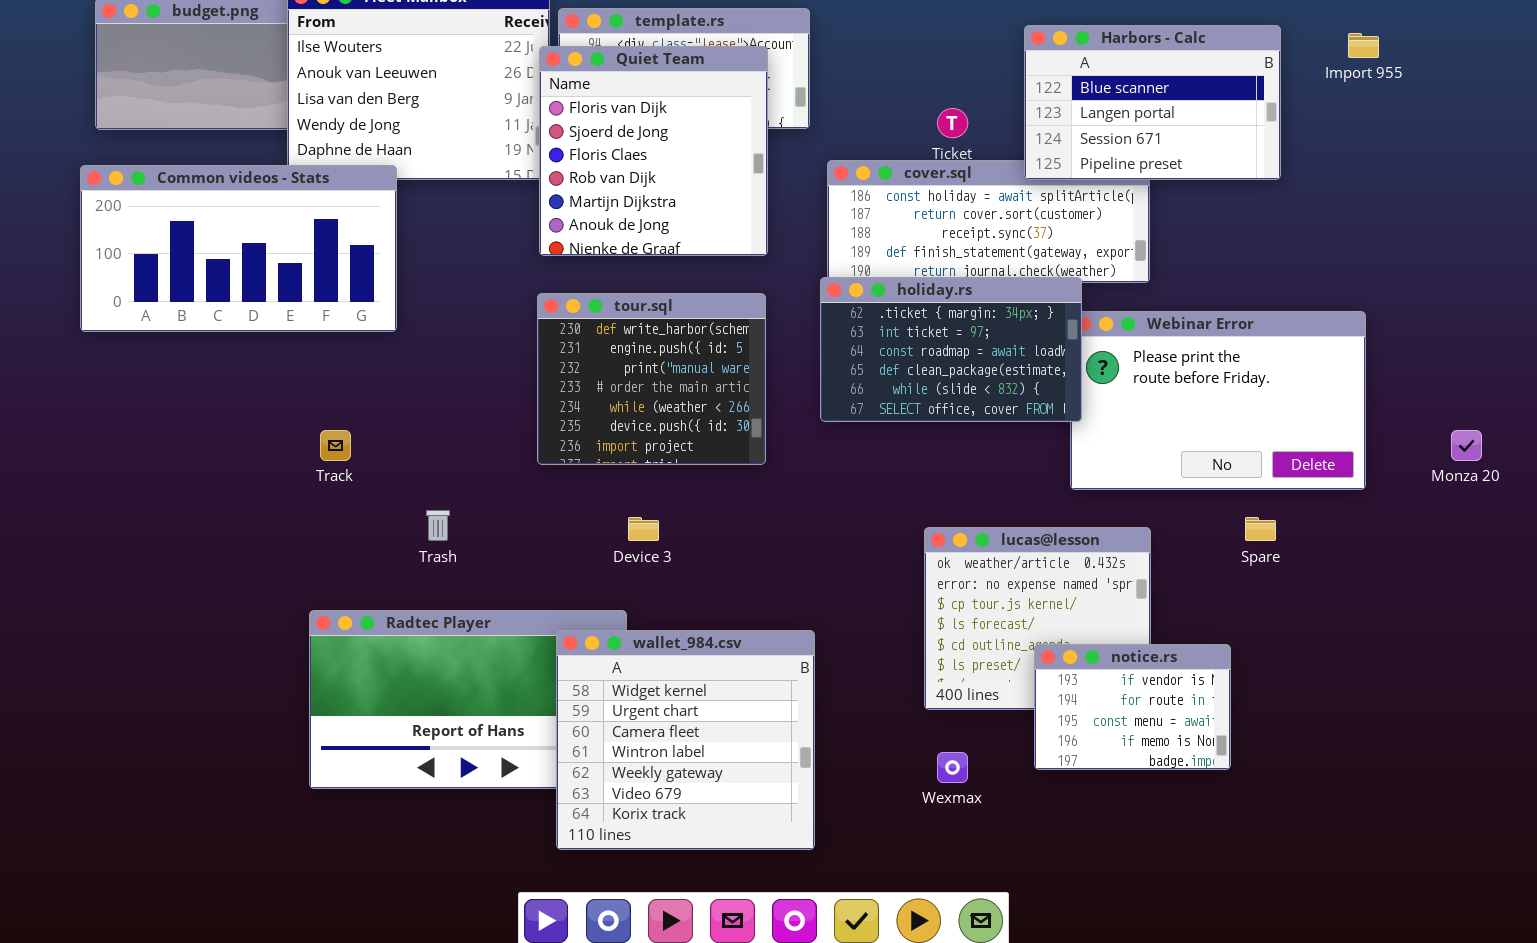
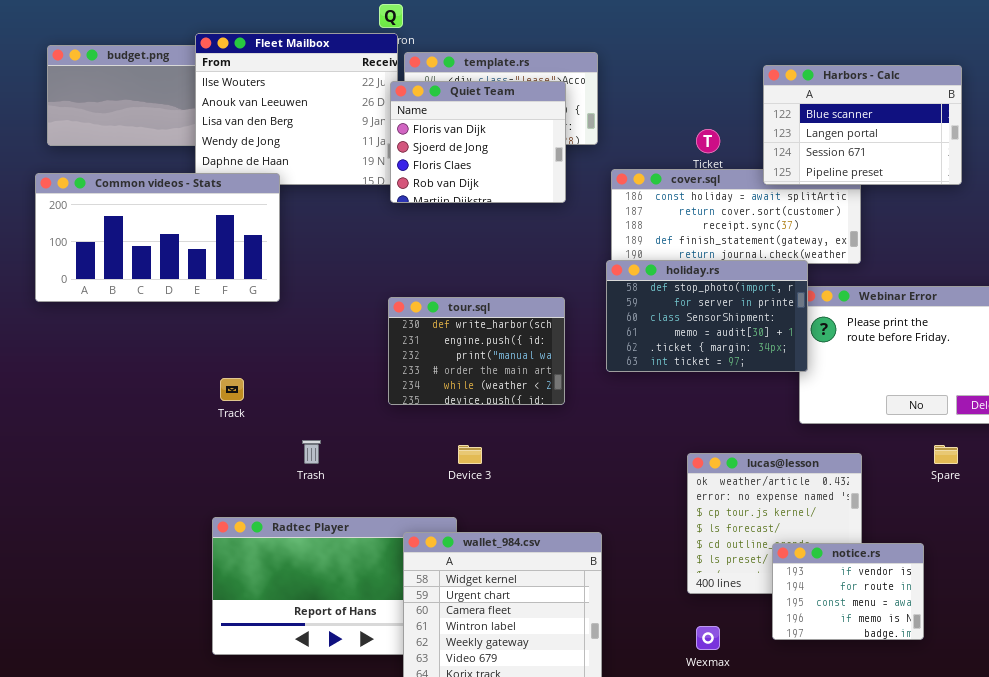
Quiet Team: [539,46,768,256] -> [390,81,566,203], resized
holiday.rs: [820,277,1082,422] -> [606,260,808,372], scrolled up 4 rows
tour.sql: [537,293,766,465] -> [388,297,565,405], resized

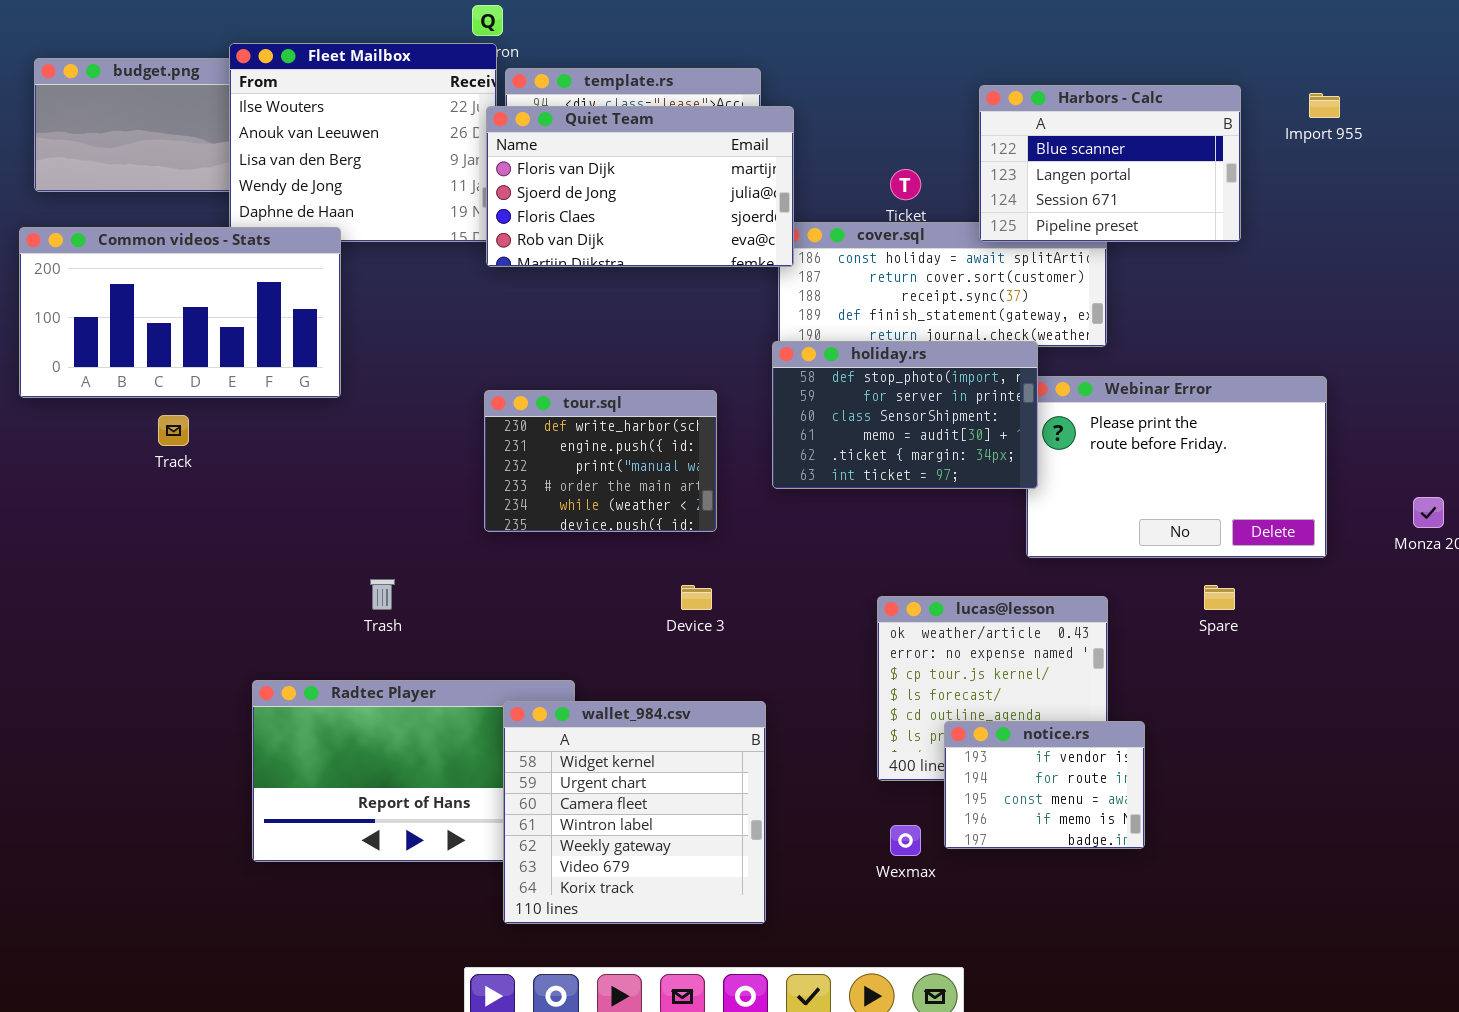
Quiet Team: [390,81,566,203] -> [486,106,794,267], resized
Track: [220,378,244,401] -> [158,415,189,446], moved
Device 3: [458,445,482,464] -> [681,585,712,610], moved
notice.rs: [772,543,924,640] -> [944,721,1145,849], moved

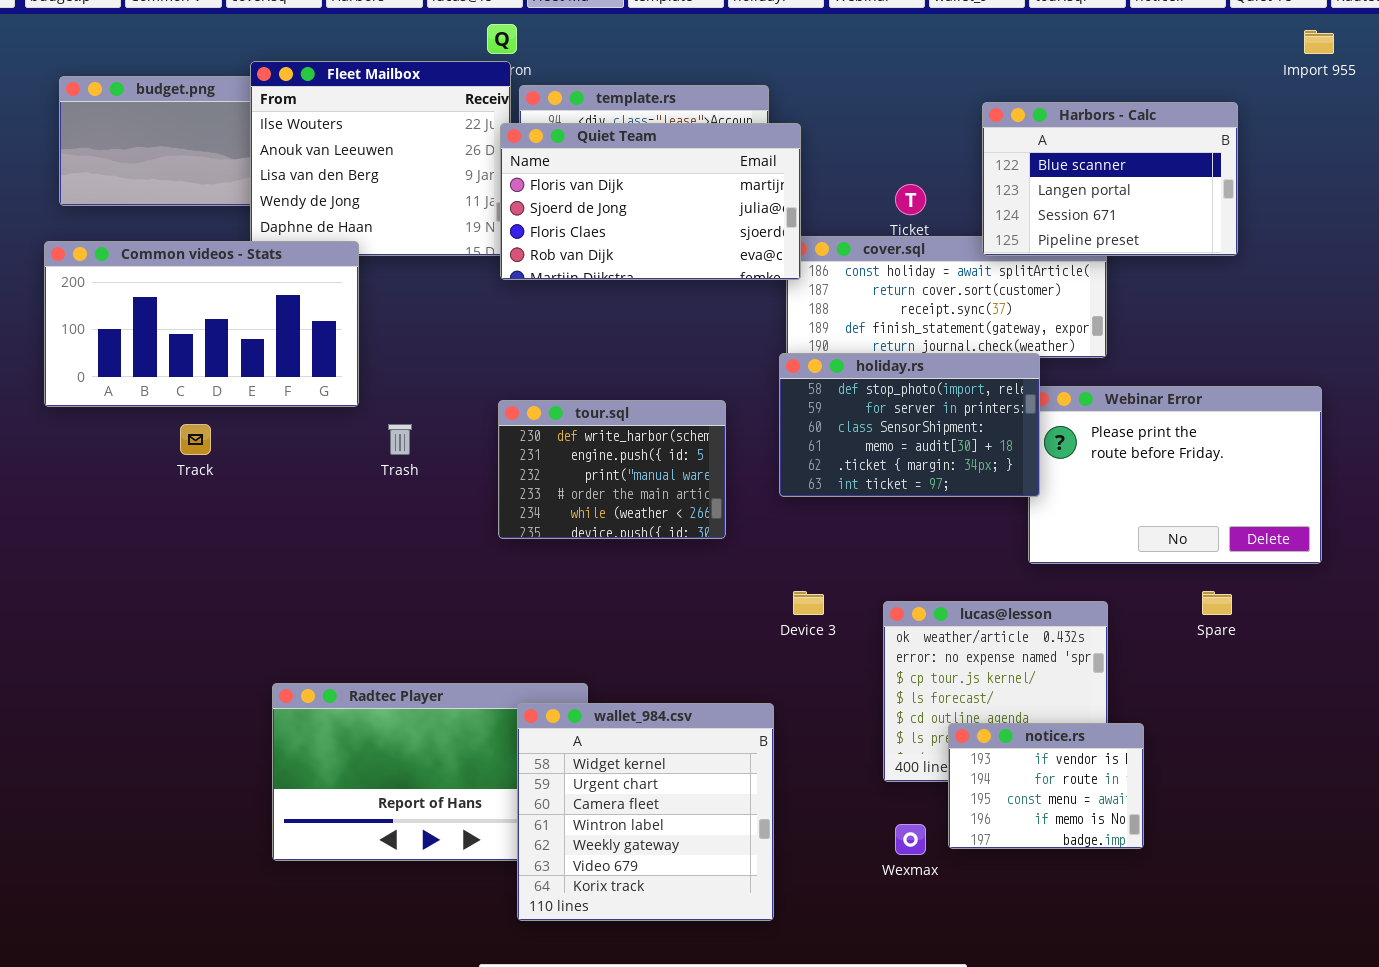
Import 955: [1309,93,1340,118] -> [1304,30,1334,54], moved
Trash: [370,579,395,610] -> [388,424,412,455], moved
Device 3: [681,585,712,610] -> [793,591,824,615], moved

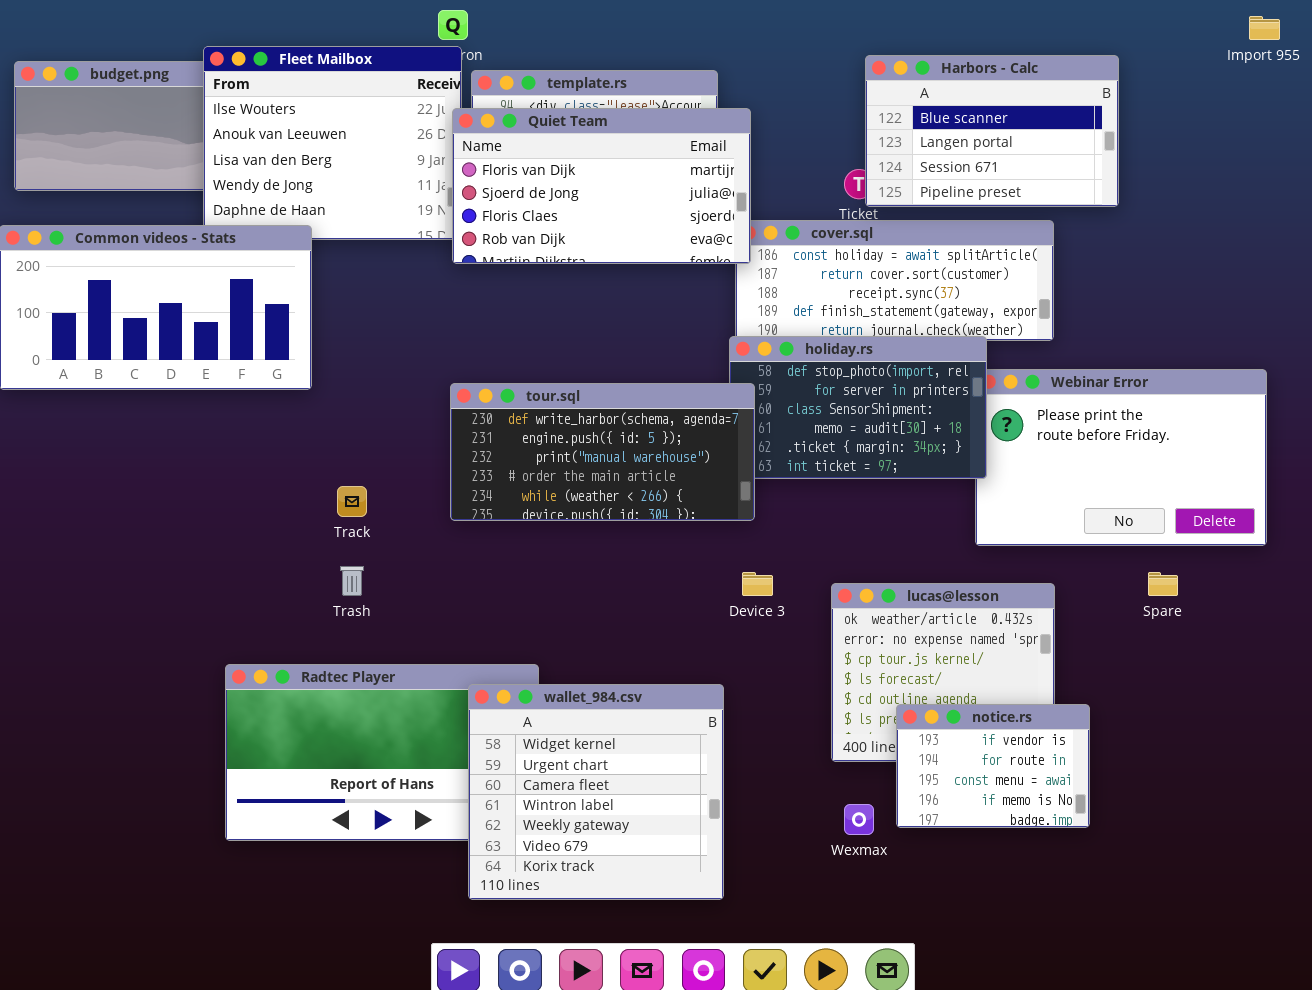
Harbors - Calc: [982,102,1238,256] -> [865,55,1119,207], moved
tour.sql: [498,400,726,539] -> [450,383,755,521], resized
Track: [180,424,211,455] -> [337,486,367,517], moved
Trash: [388,424,412,455] -> [340,566,364,596], moved

